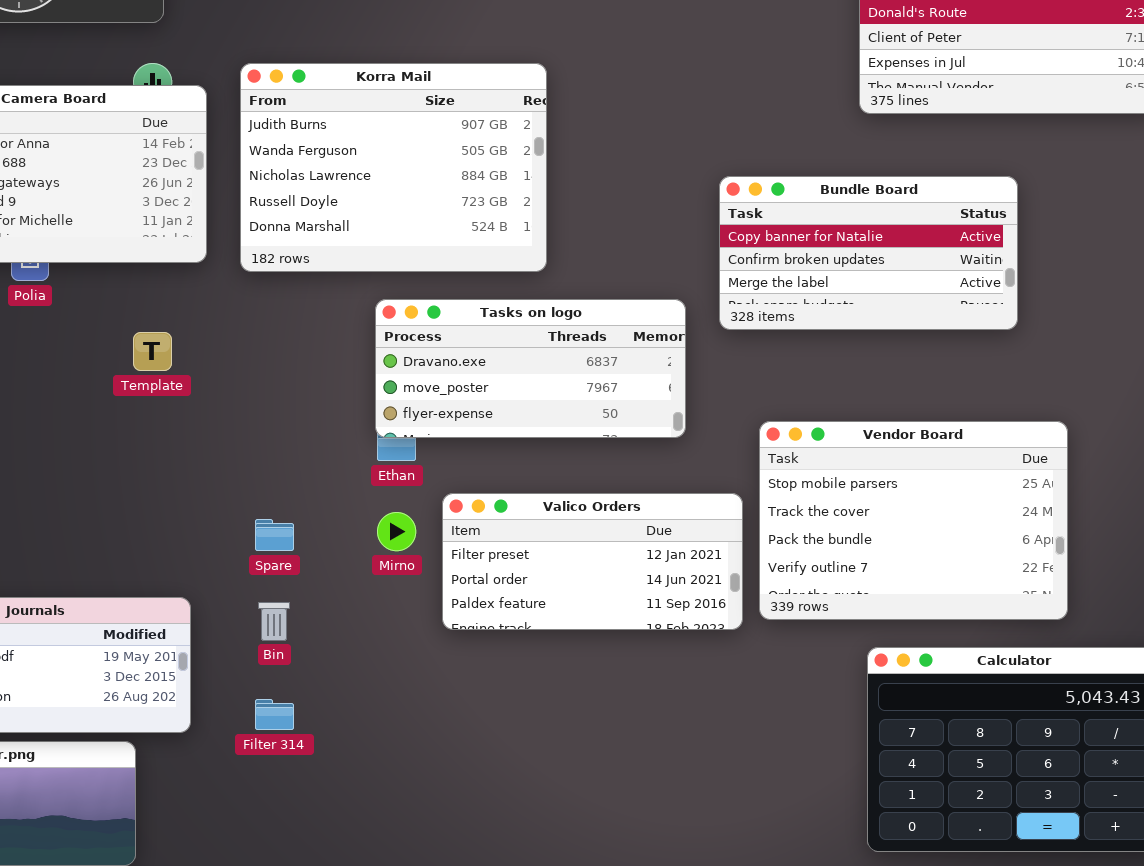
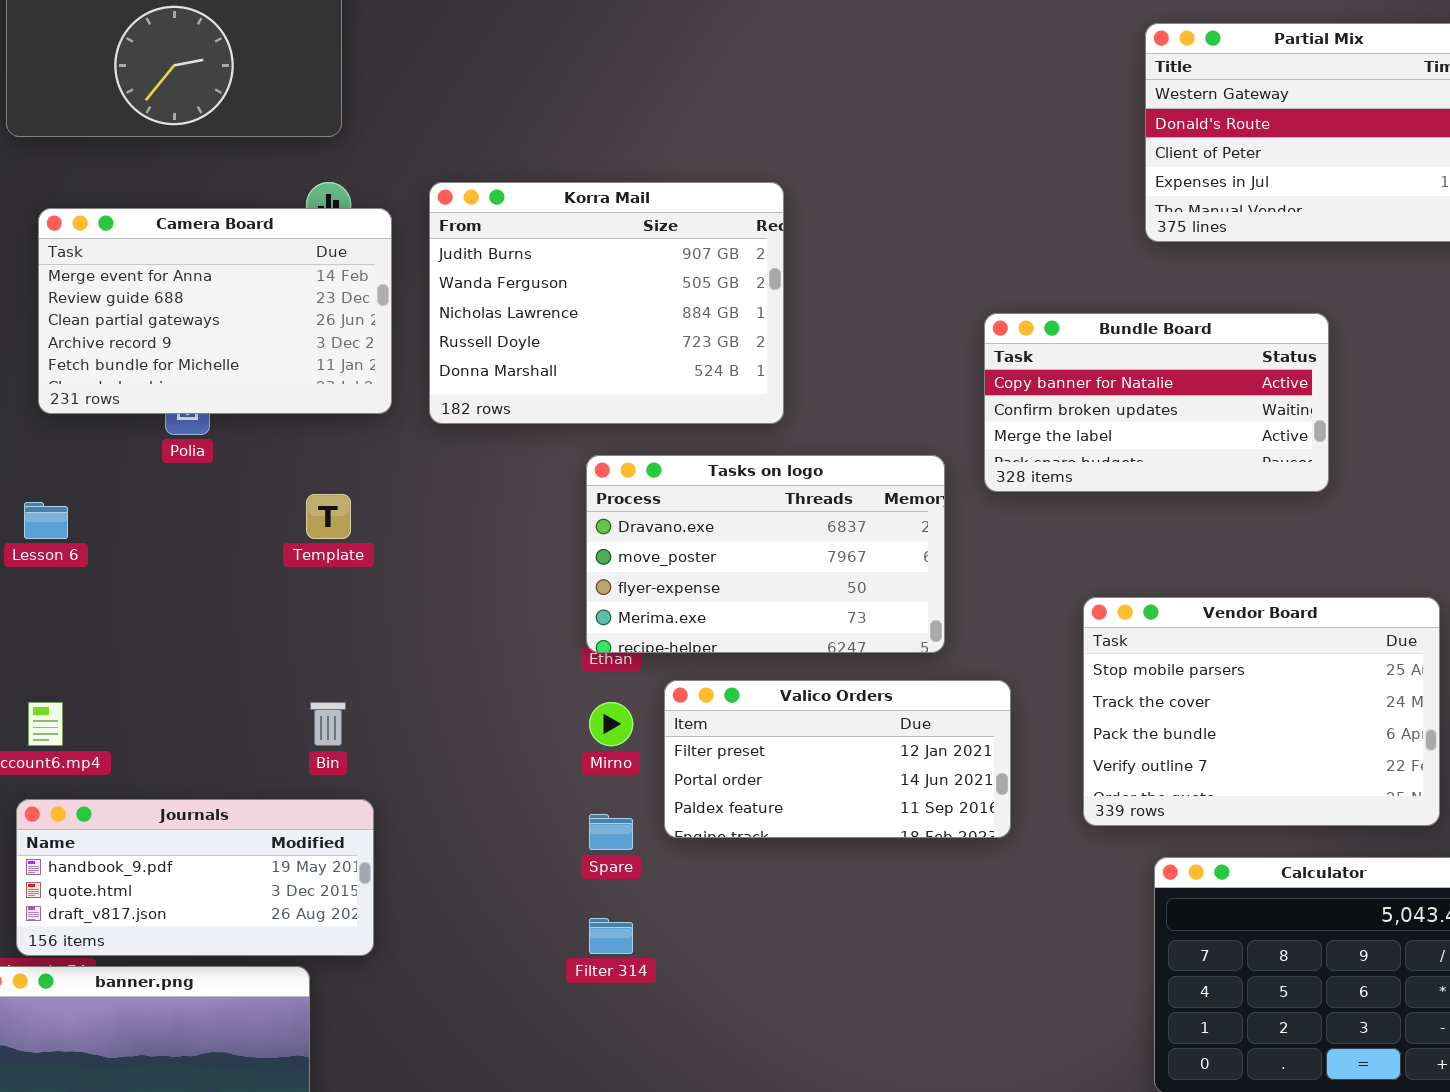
Tasks on logo: [375,299,686,438] -> [586,455,945,653], resized
Vendor Board: [759,421,1068,620] -> [1083,597,1440,826], moved
Spare: [255,519,294,551] -> [589,814,633,850], moved
Bin: [258,602,290,641] -> [310,702,346,746], moved
Filter 314: [255,699,294,730] -> [589,918,633,954], moved

